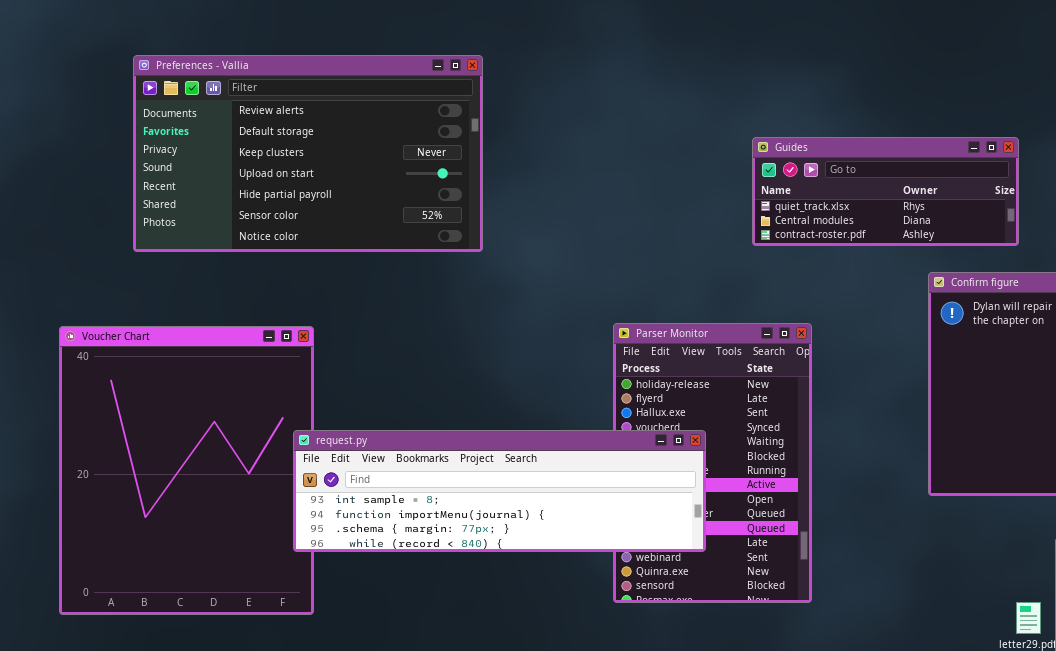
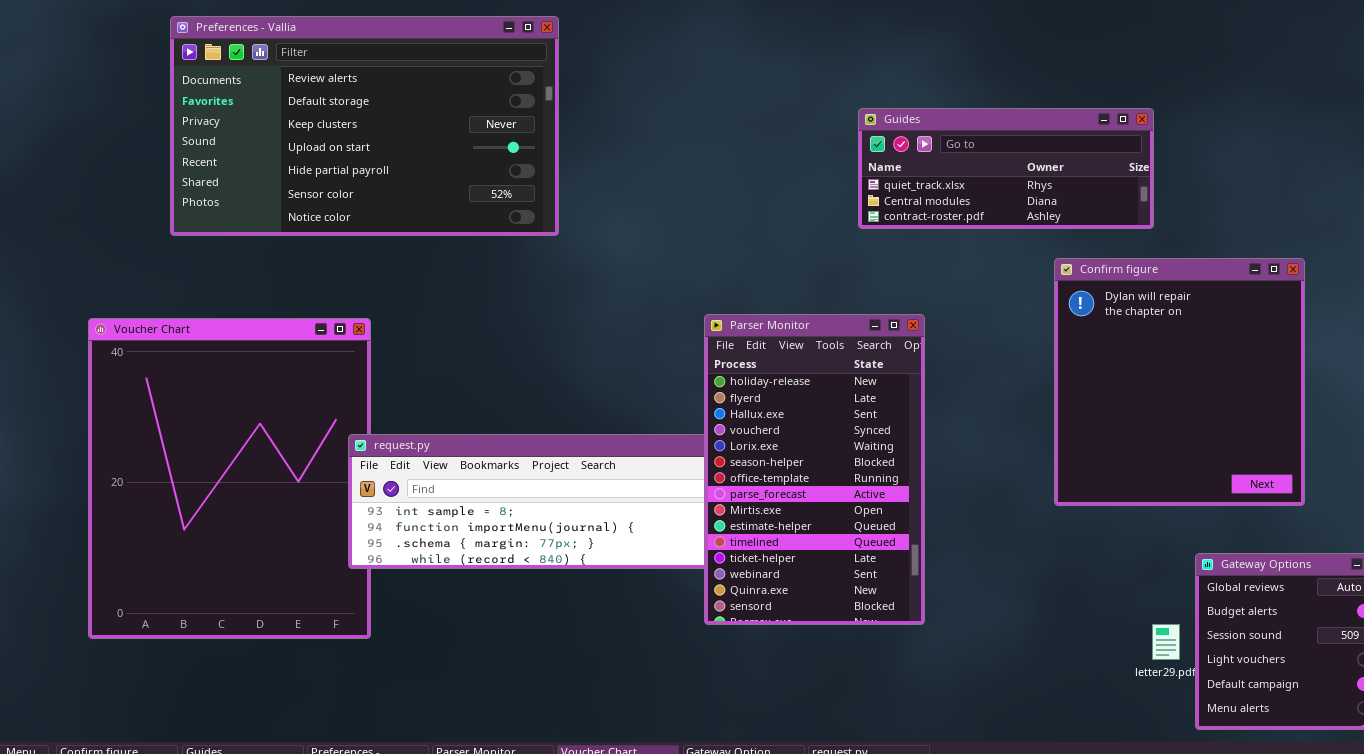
Parser Monitor: [613,323,812,603] -> [704,314,925,625], raised

